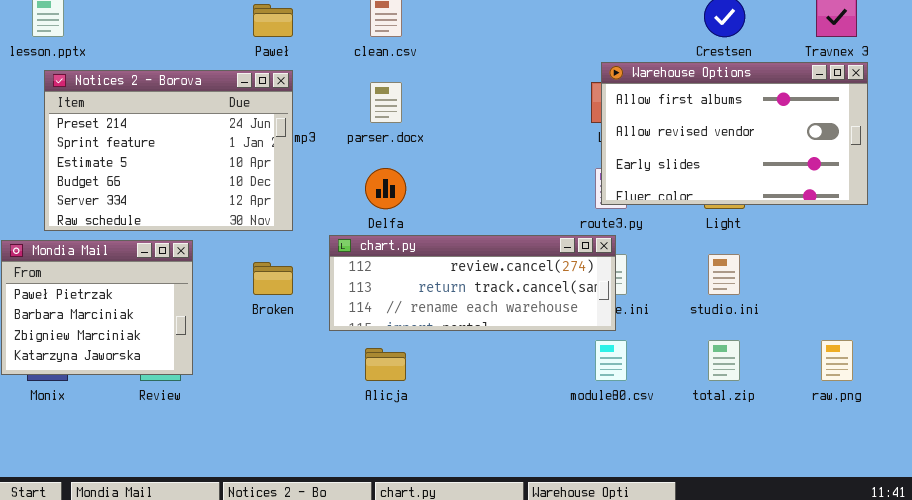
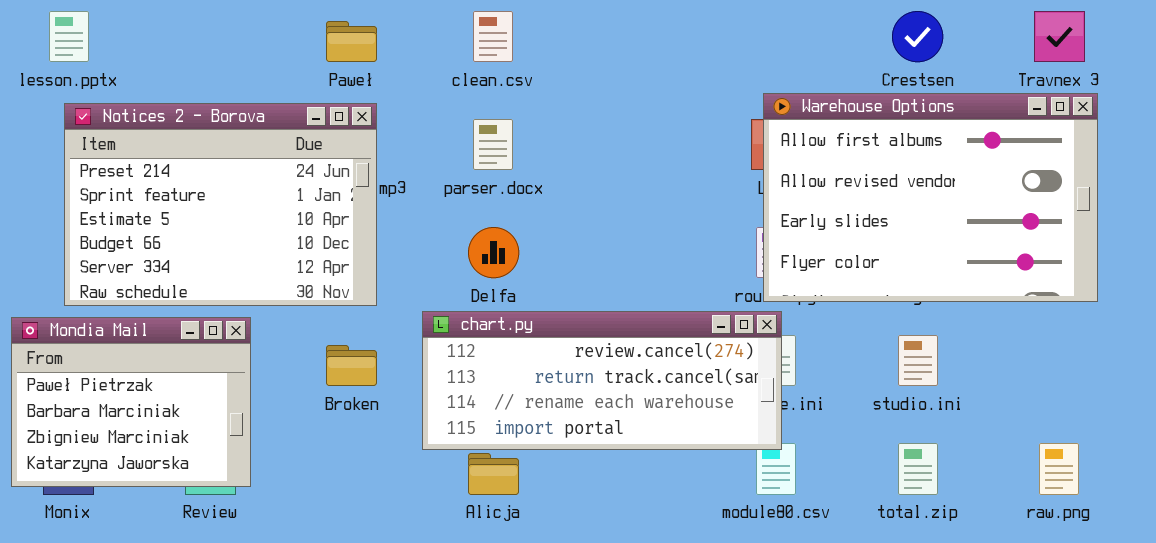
Warehouse Options: [601,62,868,205] -> [763,93,1098,302], resized
chart.py: [329,235,616,331] -> [422,311,782,450], resized

